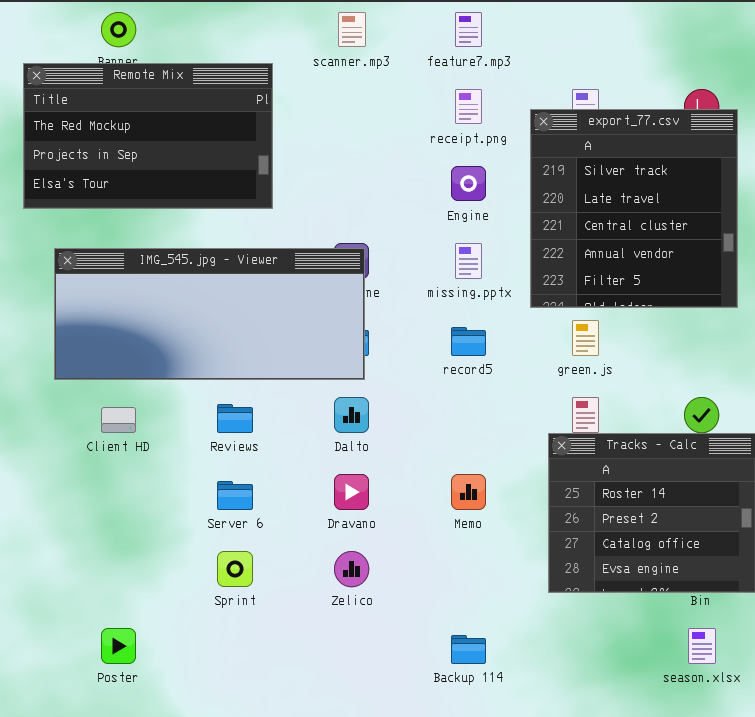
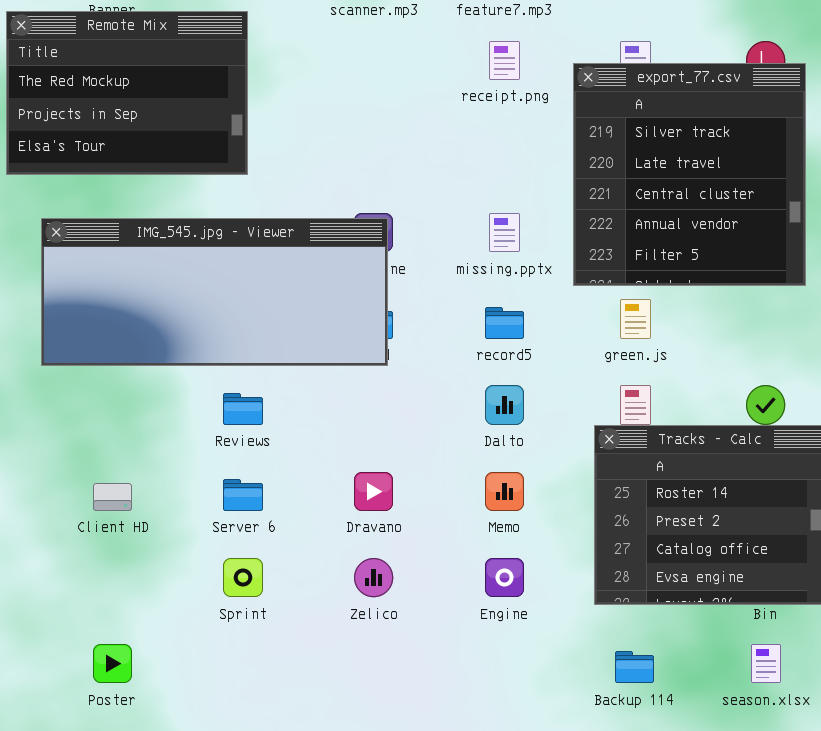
Remote Mix: [23,63,273,209] -> [6,11,248,175], resized
Engine: [451,166,486,201] -> [485,558,524,597], moved
Dalto: [334,397,369,433] -> [485,385,524,425], moved
Client HD: [101,407,136,433] -> [93,483,132,511], moved
Backup 114: [451,635,486,664] -> [615,651,654,683], moved

